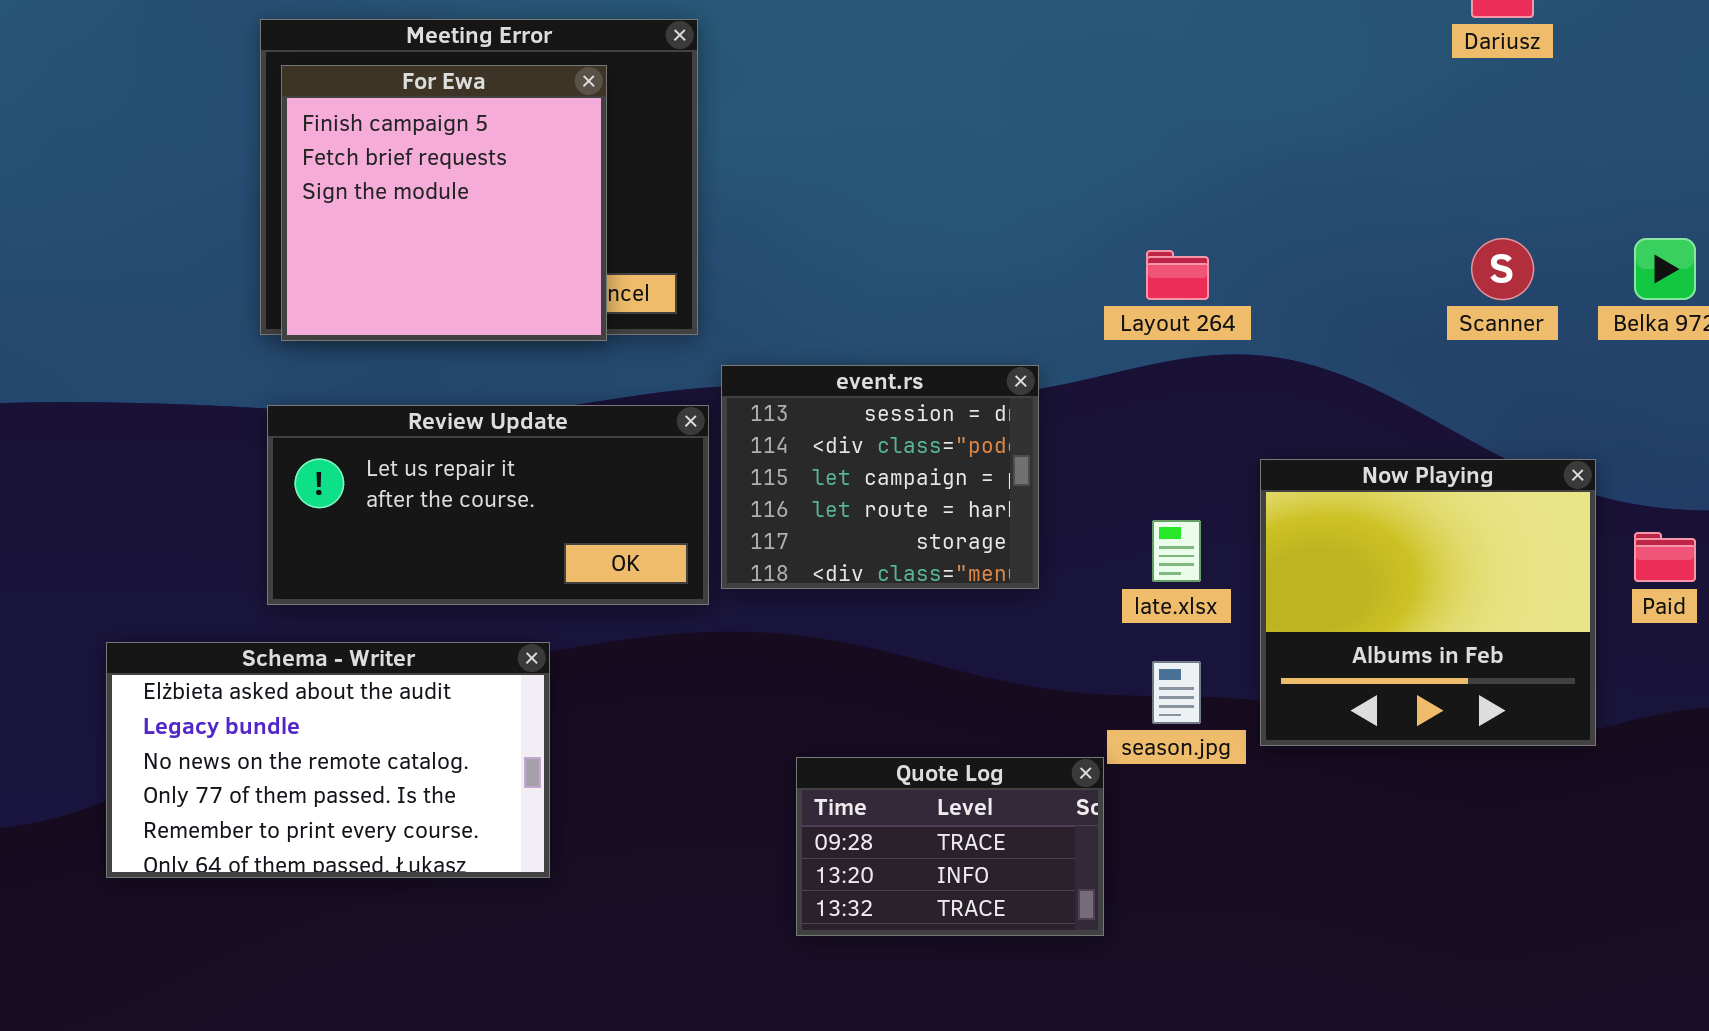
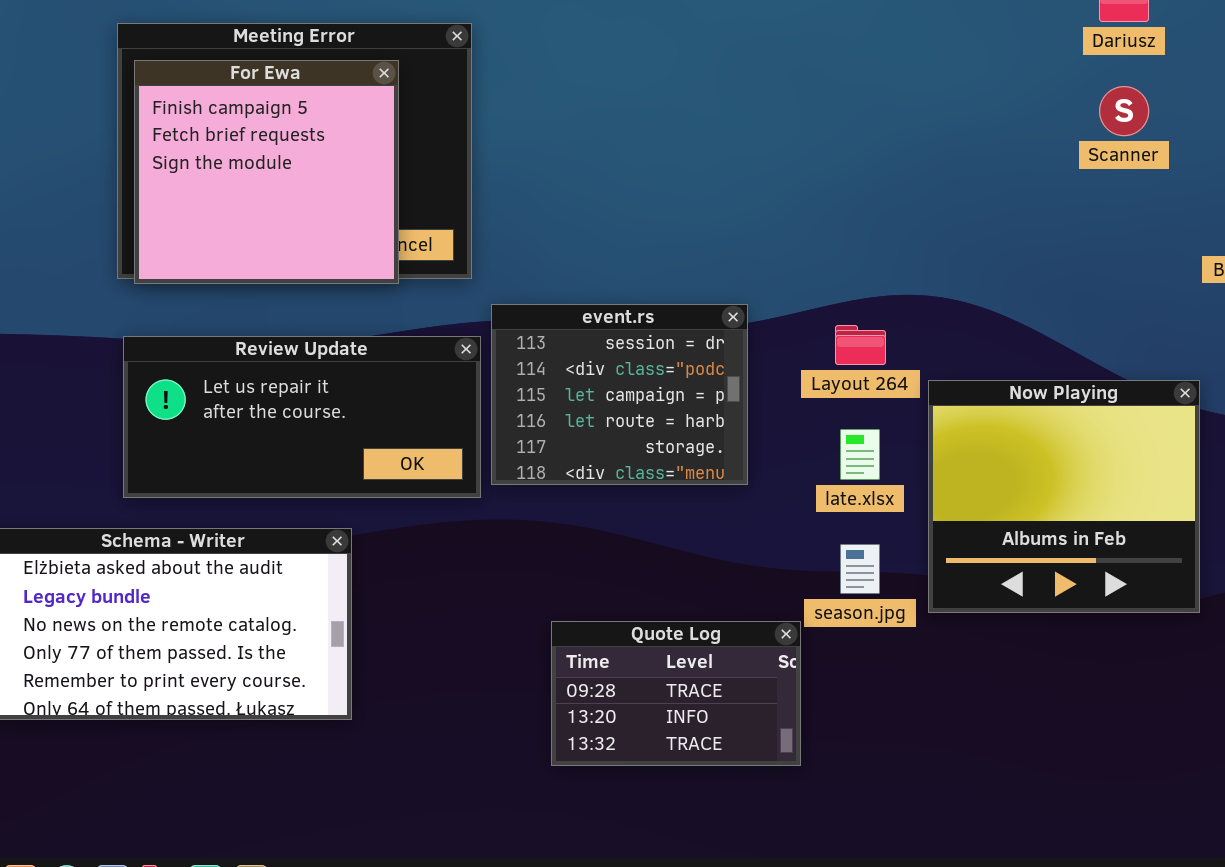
Scanner: [1471,238,1534,300] -> [1099,86,1149,136], moved
Layout 264: [1146,250,1209,300] -> [835,325,886,365], moved

